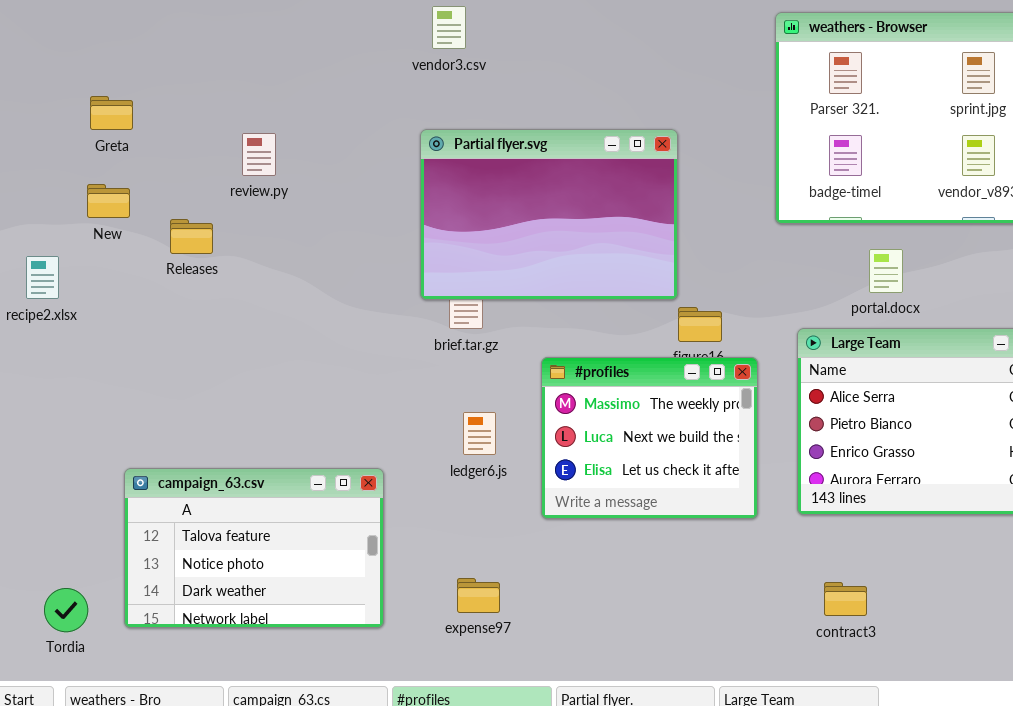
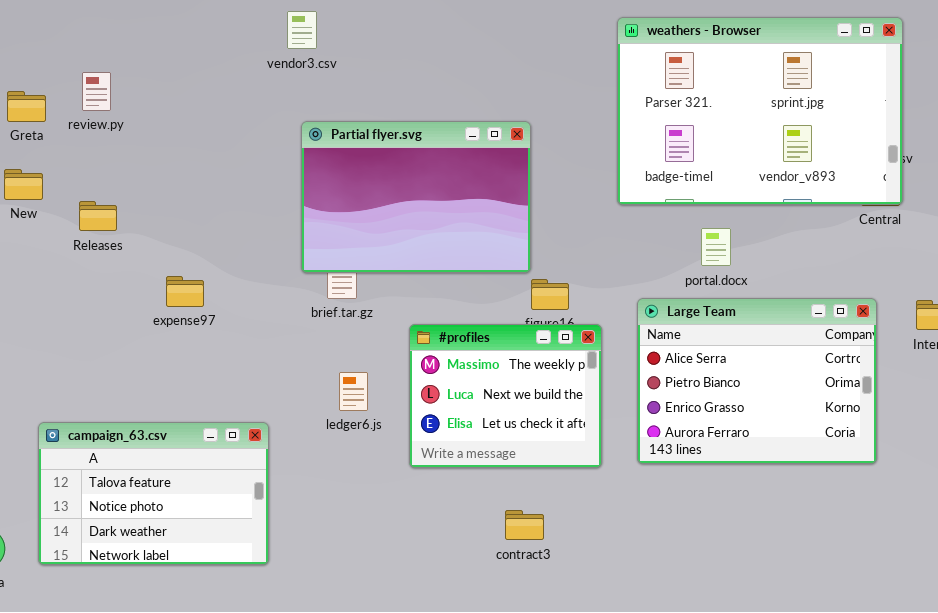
vendor3.csv: [432,6,466,49] -> [287,11,317,49], moved
review.py: [242,133,276,176] -> [82,72,111,111], moved
expense97: [457,578,500,613] -> [166,276,204,307], moved
contract3: [824,582,867,616] -> [505,510,544,540], moved

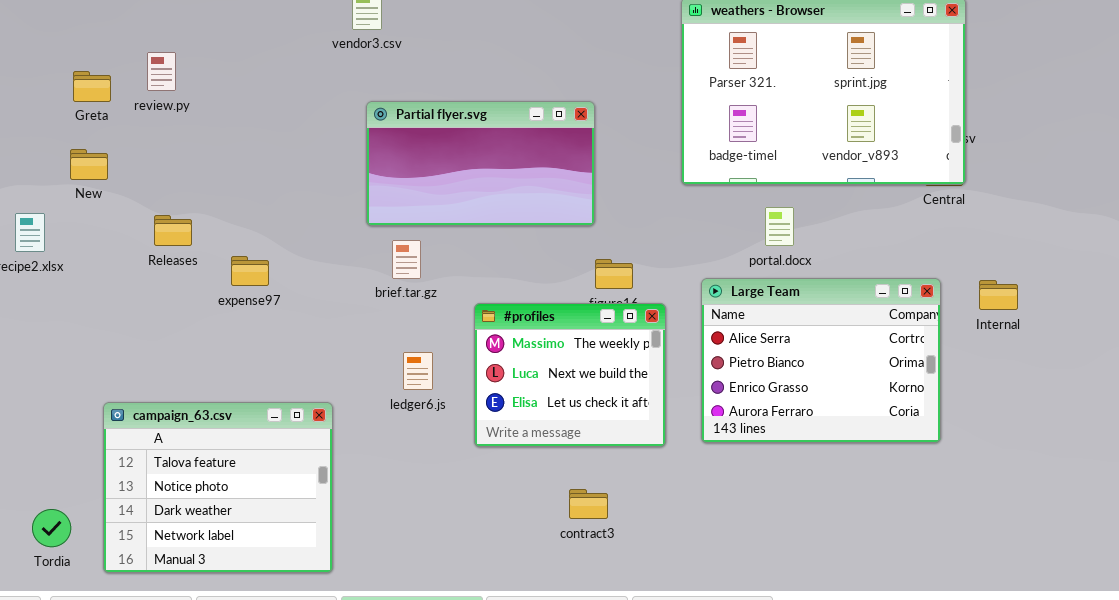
Partial flyer.svg: [301,121,531,273] -> [366,101,595,226], resized
Releases: [79,201,117,231] -> [154,215,192,246], moved
campaign_63.csv: [38,422,269,565] -> [103,402,333,573], resized

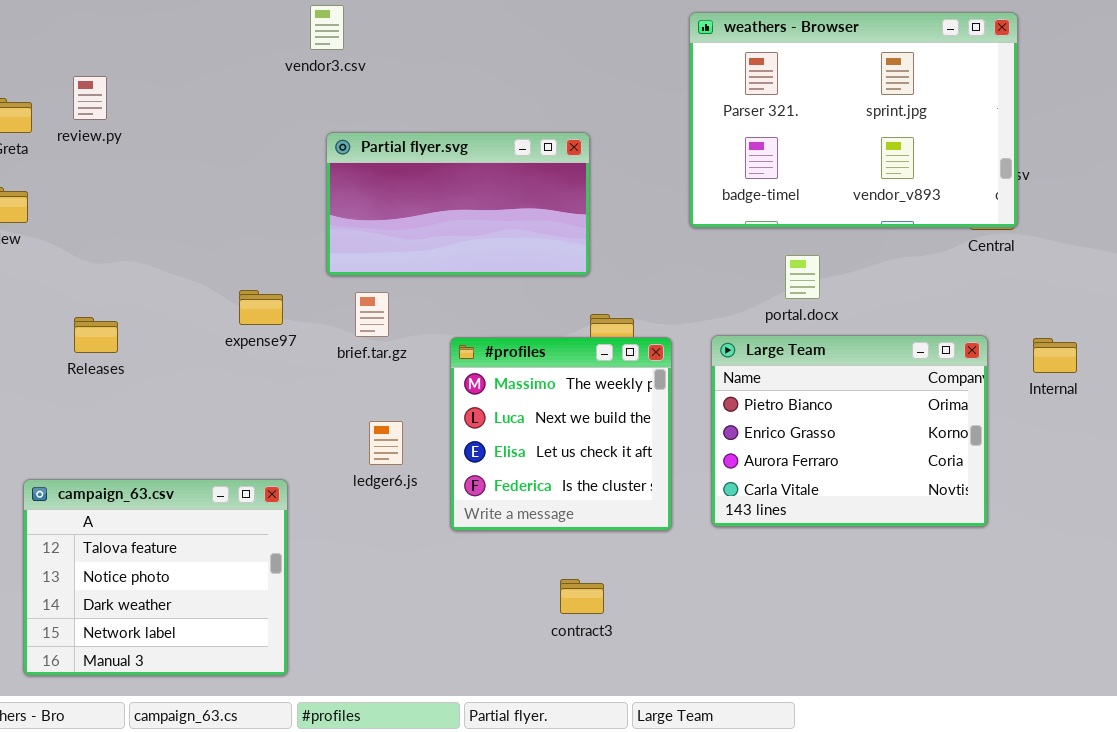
Releases: [154,215,192,246] -> [74,317,118,353], moved
expense97: [231,256,269,286] -> [239,290,283,325], moved
Large Team: [701,278,941,443] -> [711,335,988,527], scrolled down 1 row
#profiles: [474,303,666,447] -> [450,337,672,531], resized

